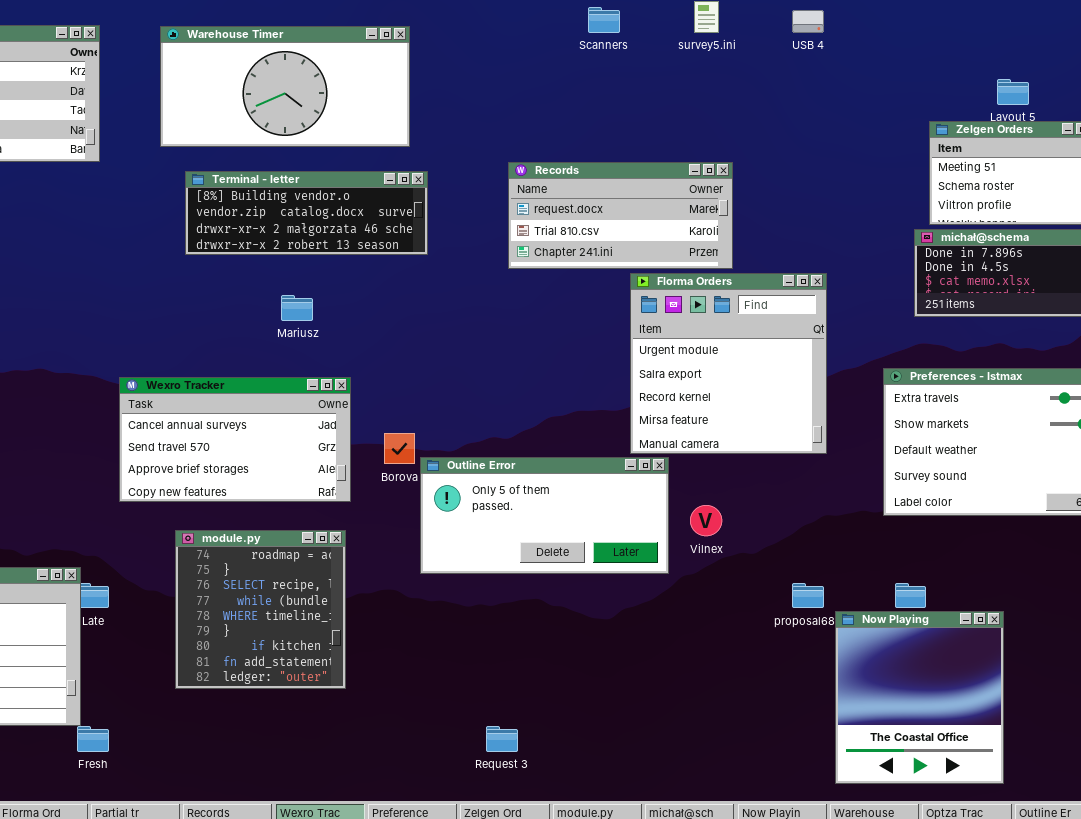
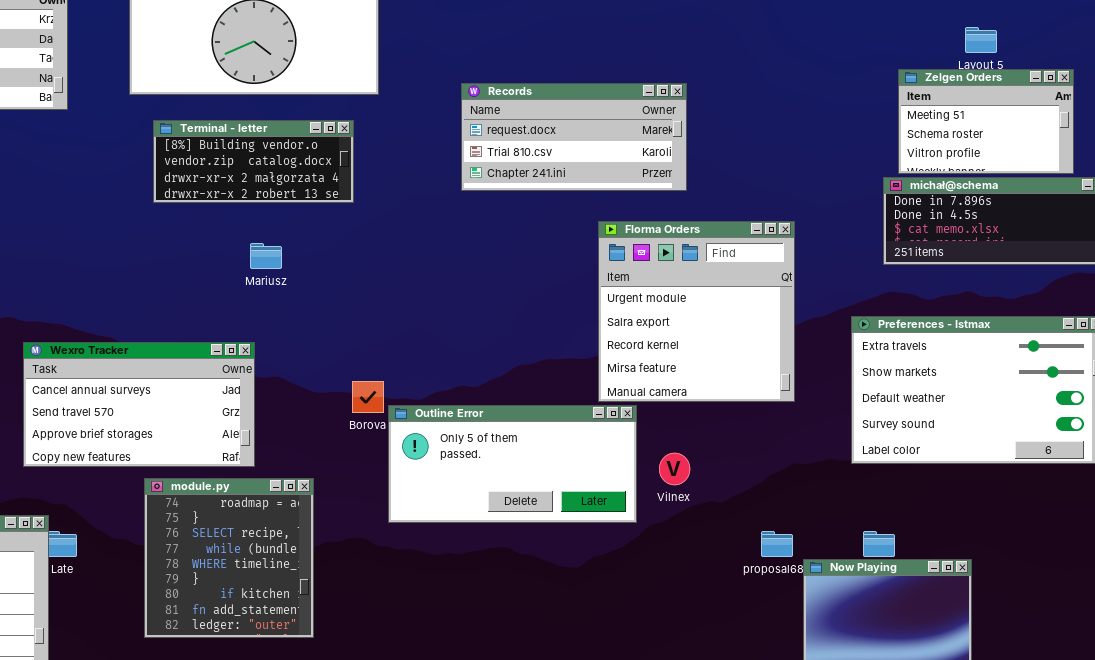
Records: [508,162,733,269] -> [461,83,687,191], moved
Terminal - letter: [185,171,428,255] -> [153,120,354,203], resized
Wexro Tracker: [119,377,351,502] -> [23,342,255,467], moved

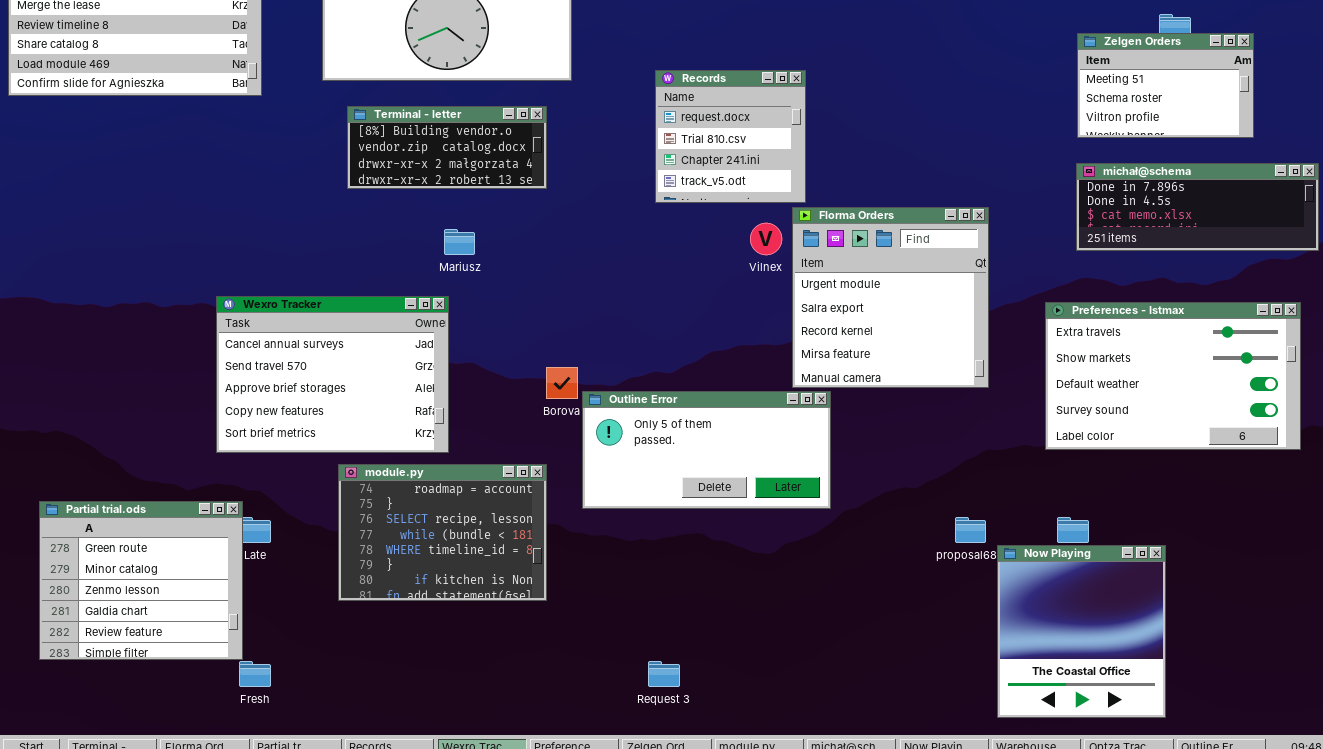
Zelgen Orders: [898,69,1074,174] -> [1077,33,1254,138], moved
Records: [461,83,687,191] -> [655,70,806,203], resized
Wexro Tracker: [23,342,255,467] -> [216,296,449,453], resized
Vilnex: [659,453,690,485] -> [750,223,782,255], moved
module.py: [144,478,314,638] -> [338,464,547,601], resized

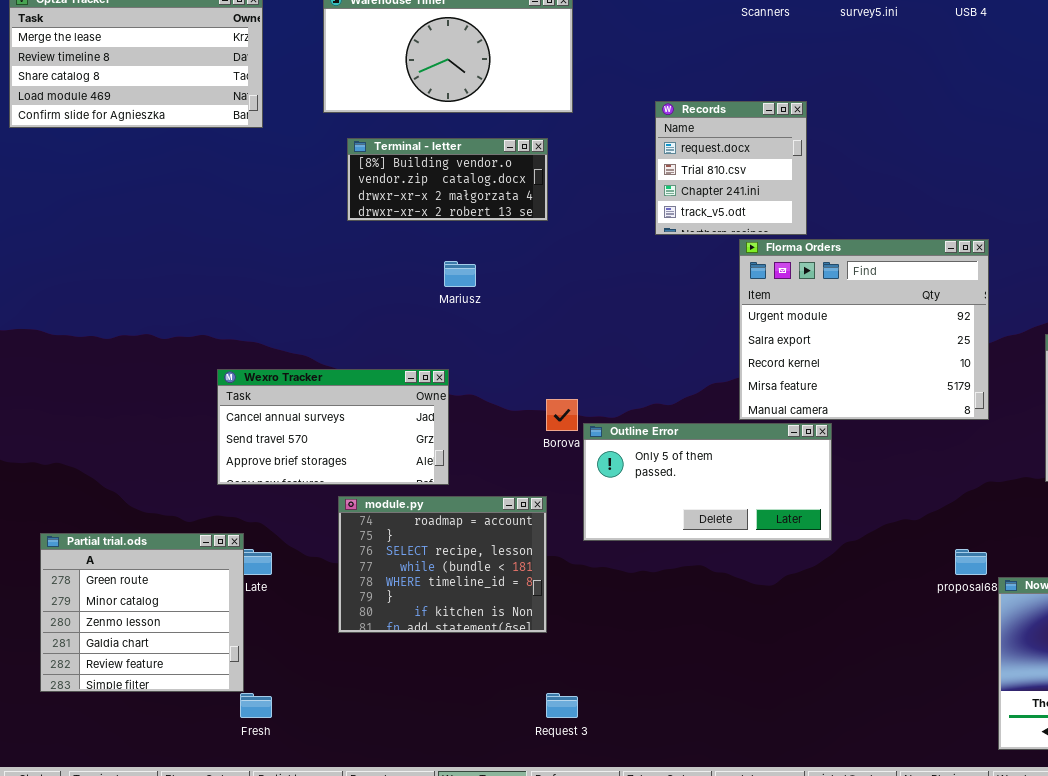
Florma Orders: [792,207,989,388] -> [739,239,989,420], resized
Wexro Tracker: [216,296,449,453] -> [217,369,449,485], resized
Request 3: [648,661,680,687] -> [546,693,578,718], moved

